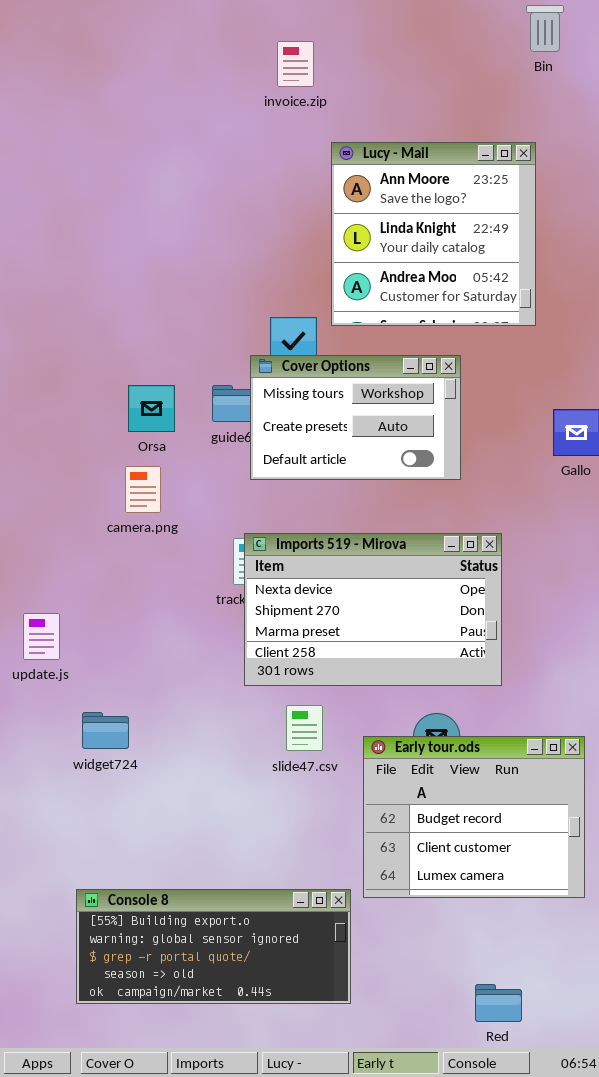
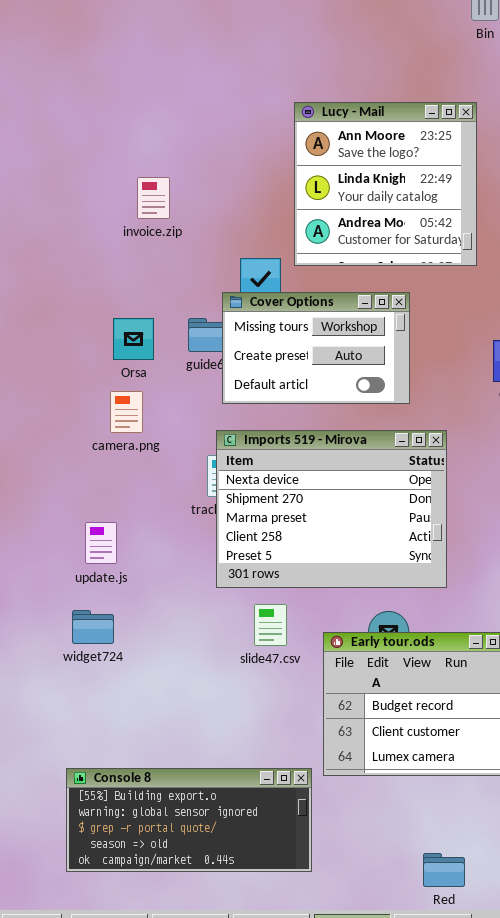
invoice.zip: [277,41,314,87] -> [137,177,170,219], moved
Imports 519 - Mirova: [244,533,502,686] -> [216,430,447,588], resized
update.js: [23,613,60,660] -> [85,522,117,564], moved

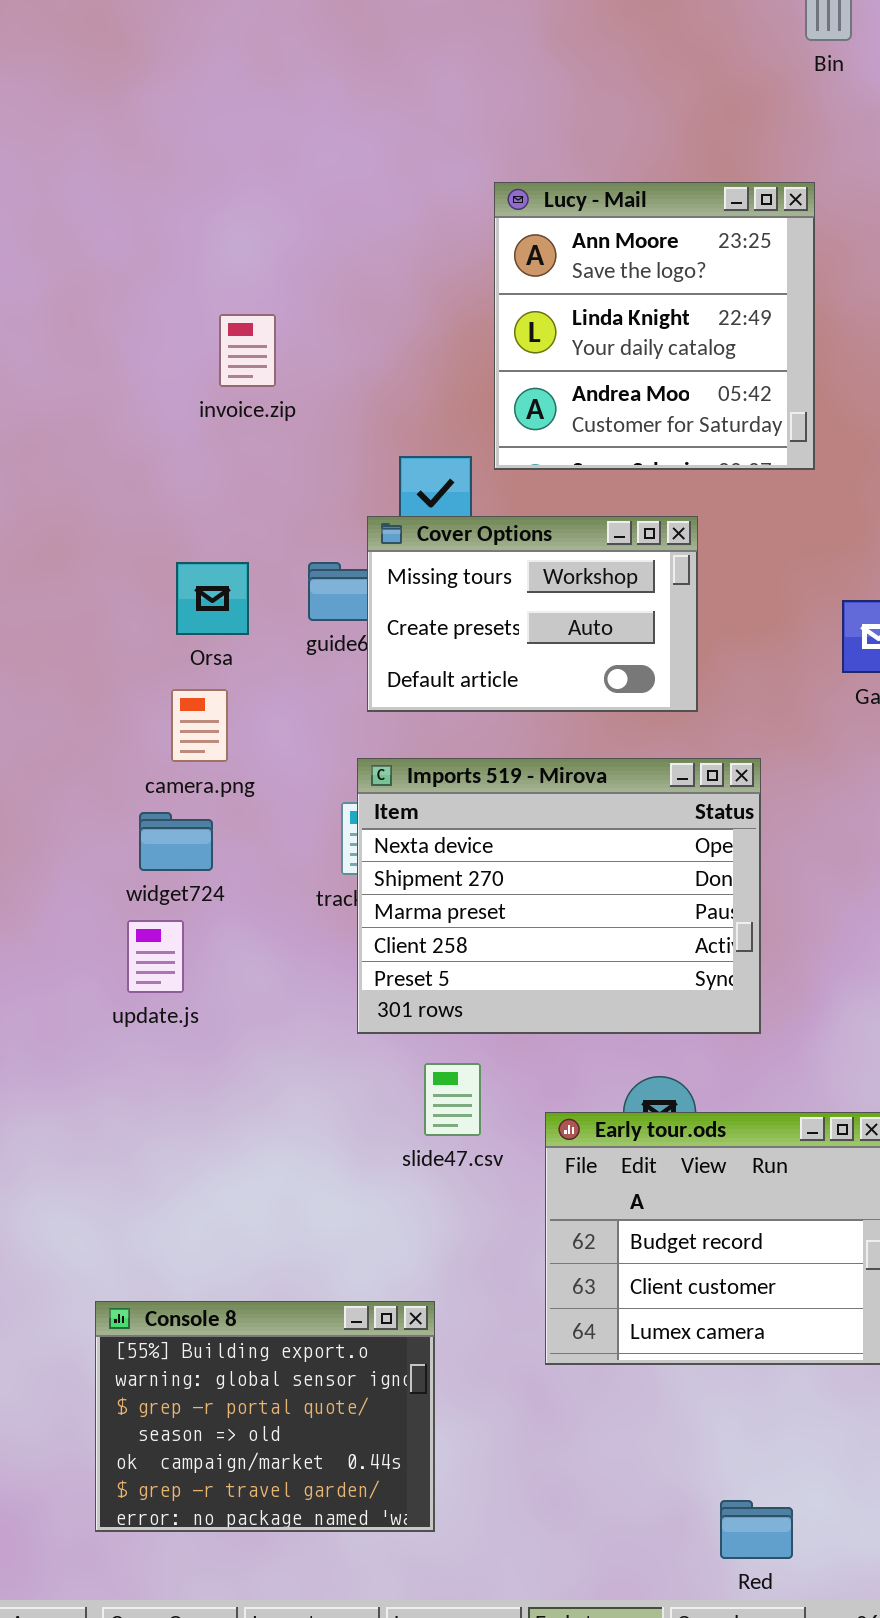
widget724: [72,610,114,644] -> [139,812,213,871], moved
Console 8: [66,768,312,872] -> [95,1301,435,1532], resized

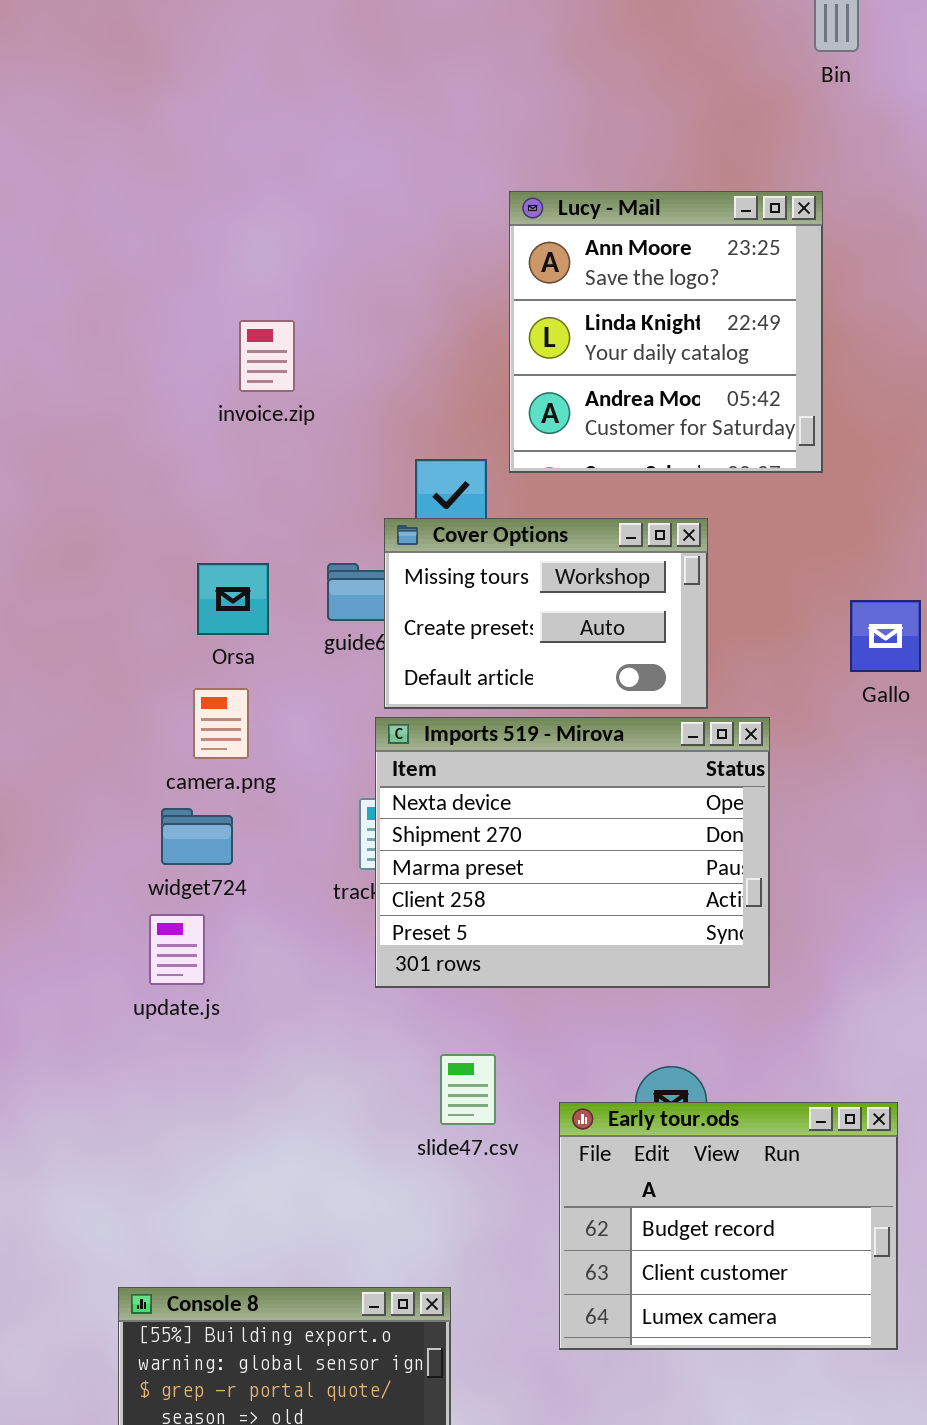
Imports 519 - Mirova: [357,758,761,1034] -> [375,717,770,988], moved

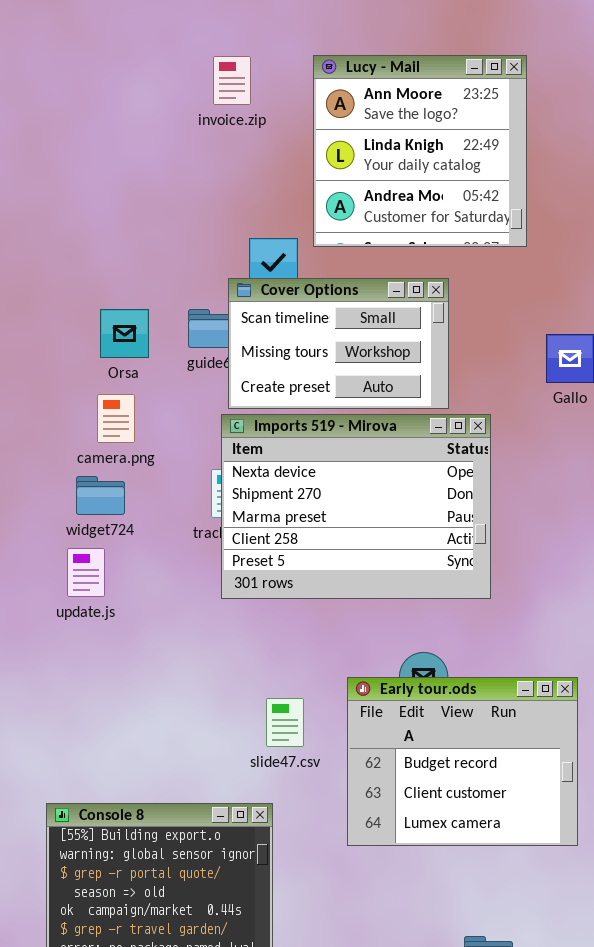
invoice.zip: [239,320,295,392] -> [213,56,251,105], moved
Cover Options: [384,518,708,709] -> [228,278,449,409], scrolled up 1 row
slide47.csv: [440,1054,496,1125] -> [266,698,304,747], moved

